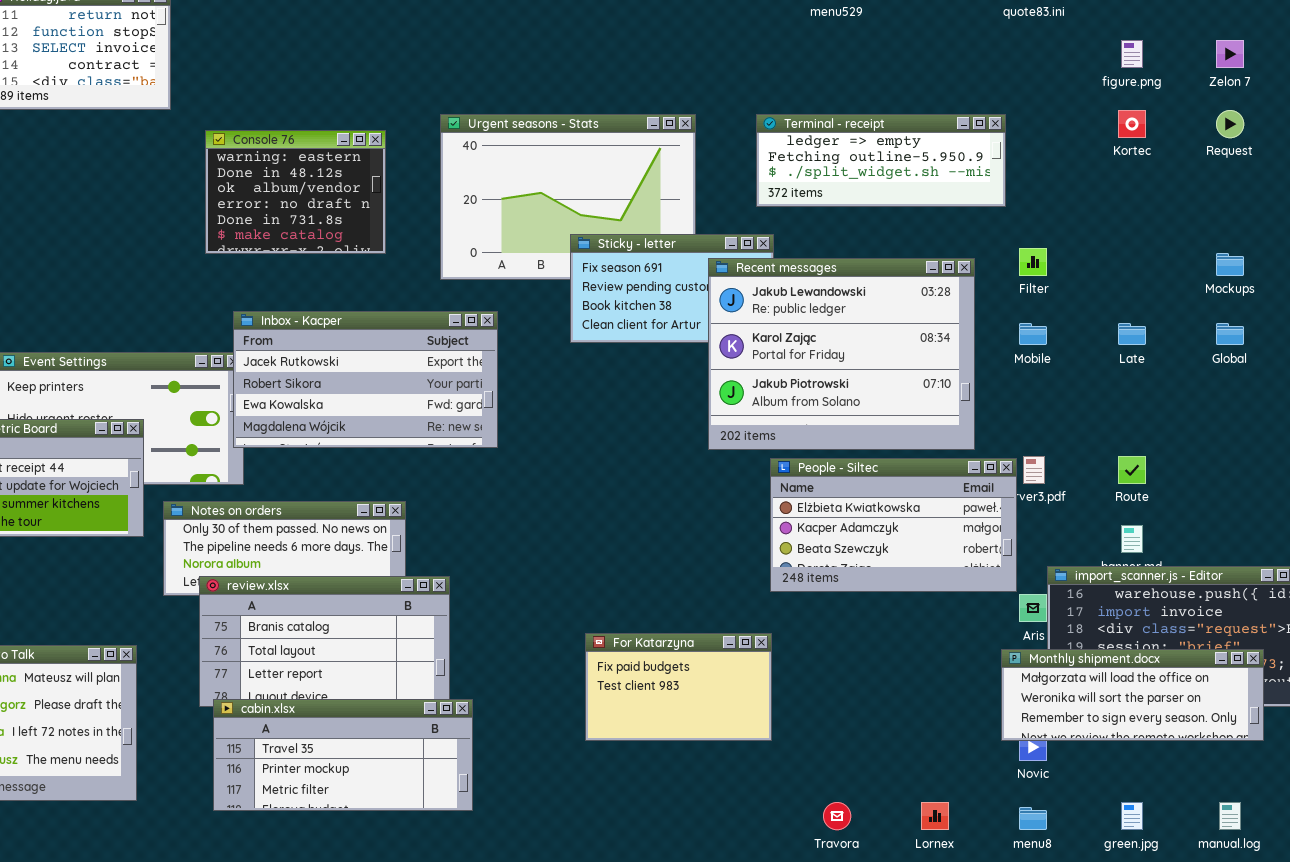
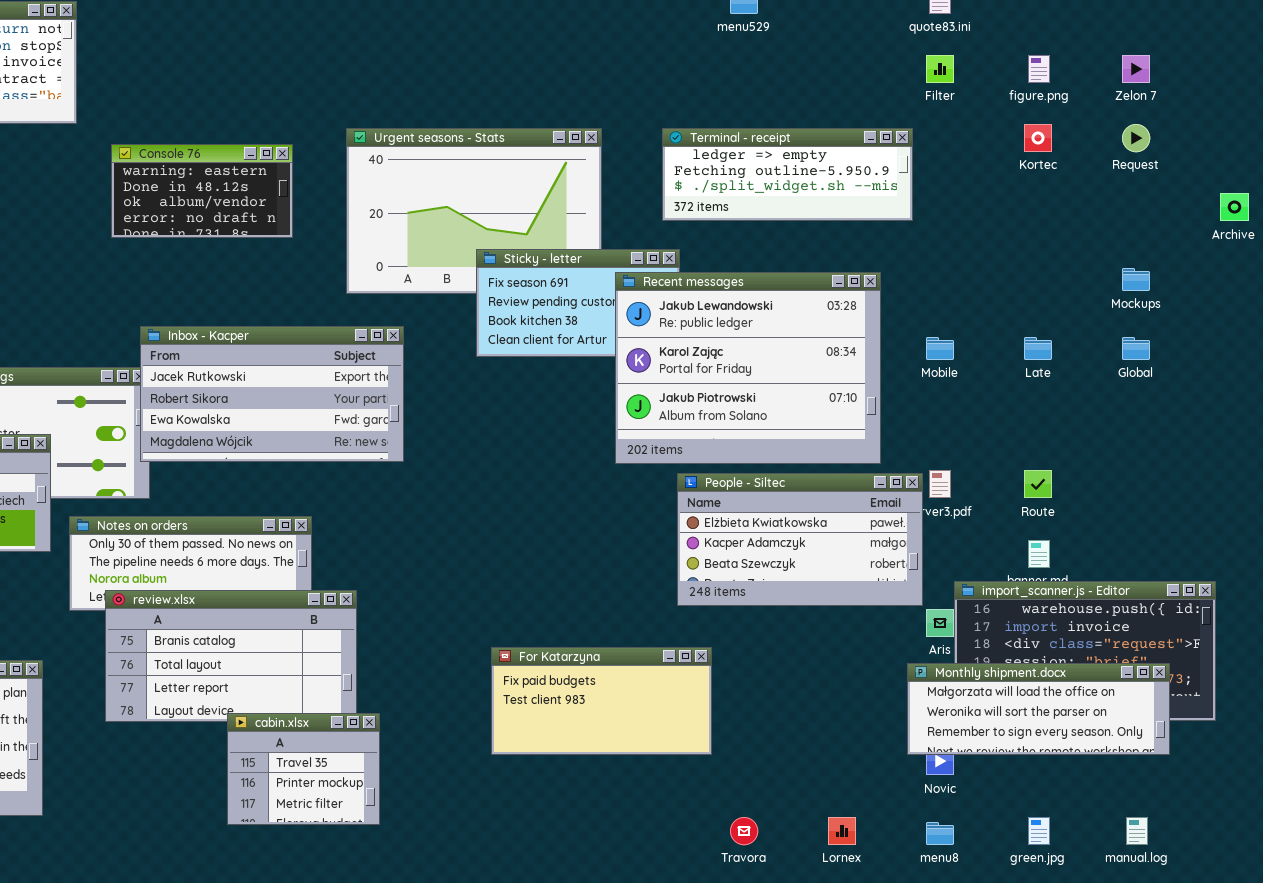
Console 76: [205,130,386,254] -> [111,144,293,238], resized
Filter: [1019,248,1047,276] -> [926,55,954,83], moved
For Katarzyna: [585,633,772,741] -> [491,647,712,755], resized
cabin.xlsx: [213,699,473,811] -> [227,713,380,825], resized

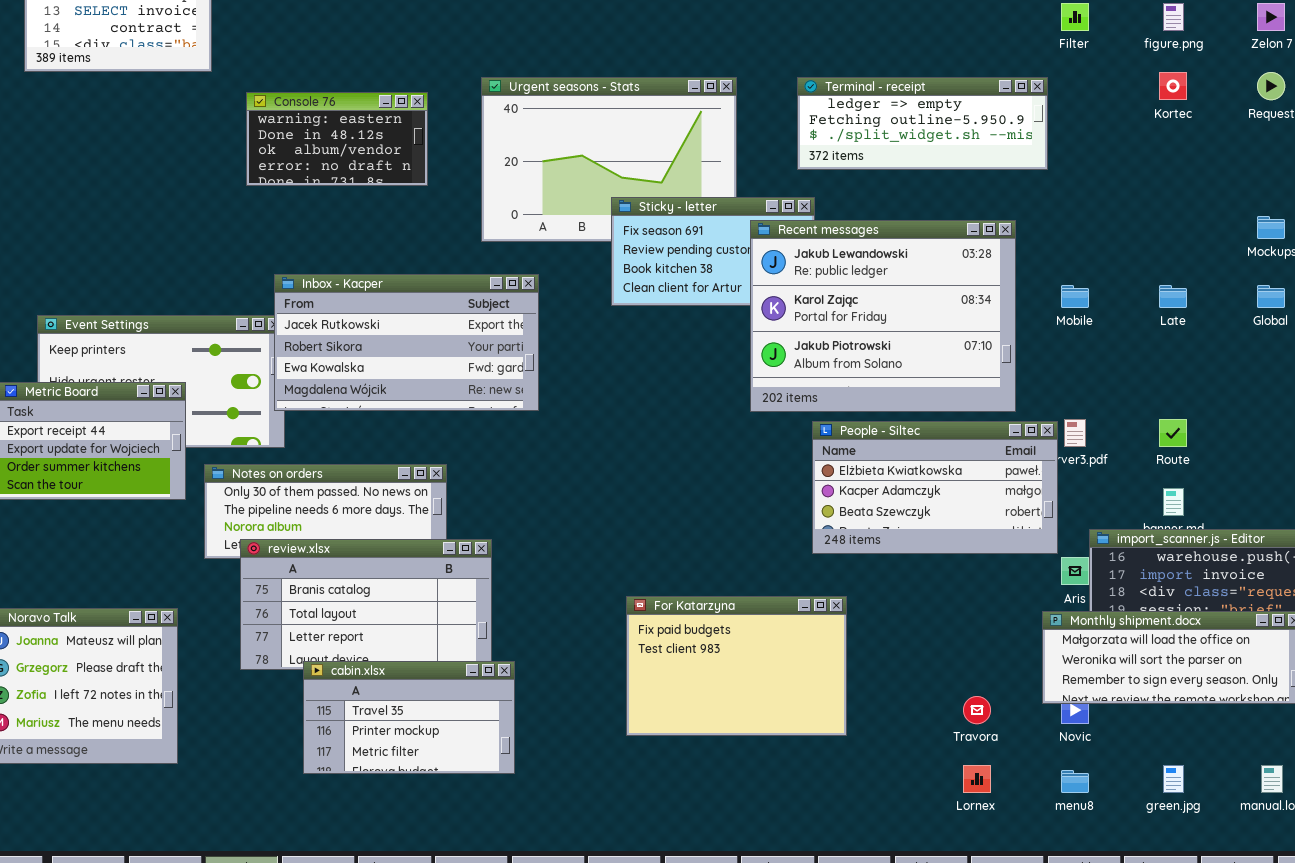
For Katarzyna: [491,647,712,755] -> [626,596,847,736], resized
cabin.xlsx: [227,713,380,825] -> [303,661,515,774], resized
Travora: [730,817,758,845] -> [963,696,991,724], moved

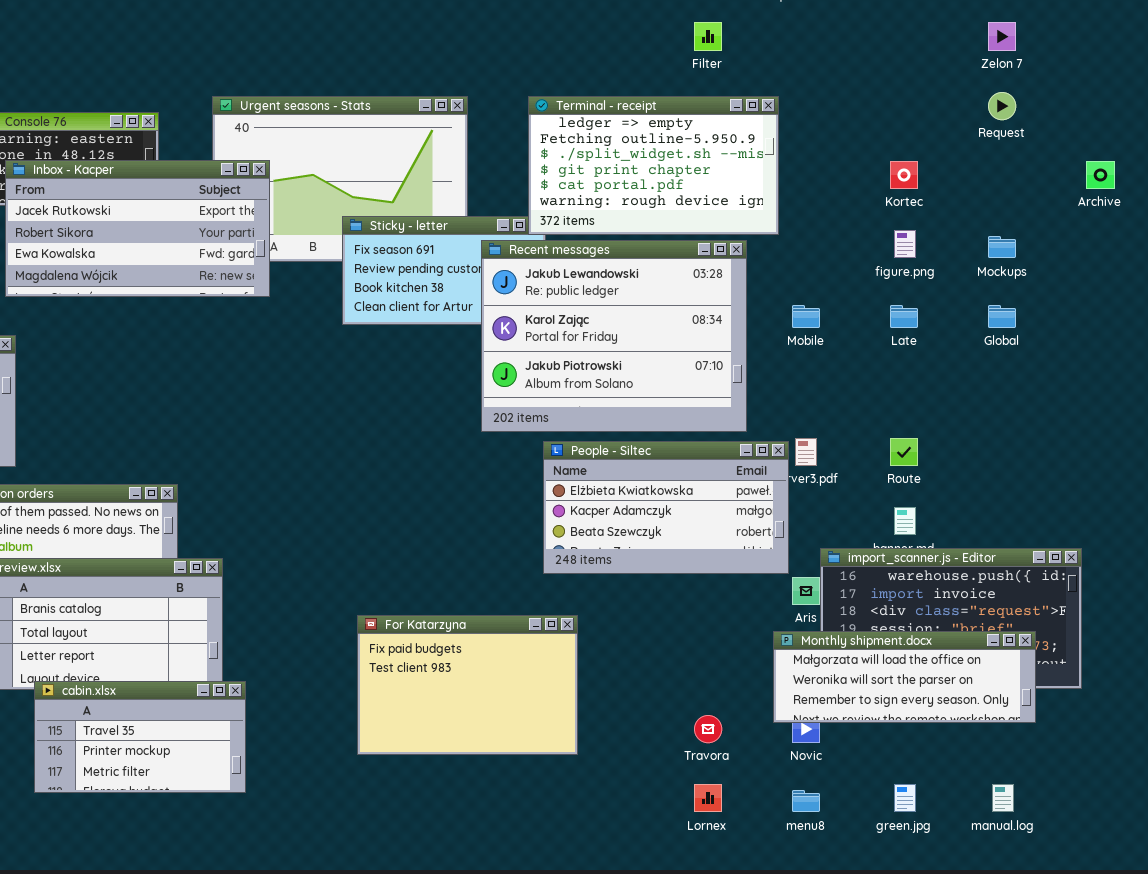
Filter: [1061,3,1089,31] -> [694,22,722,51], moved
figure.png: [1163,3,1184,31] -> [894,230,916,258], moved
Kortec: [1159,72,1187,100] -> [890,161,918,189], moved
Terminal - receipt: [797,77,1048,170] -> [528,96,779,235], resized
Inbox - Kacper: [274,274,539,411] -> [5,160,270,297], moved

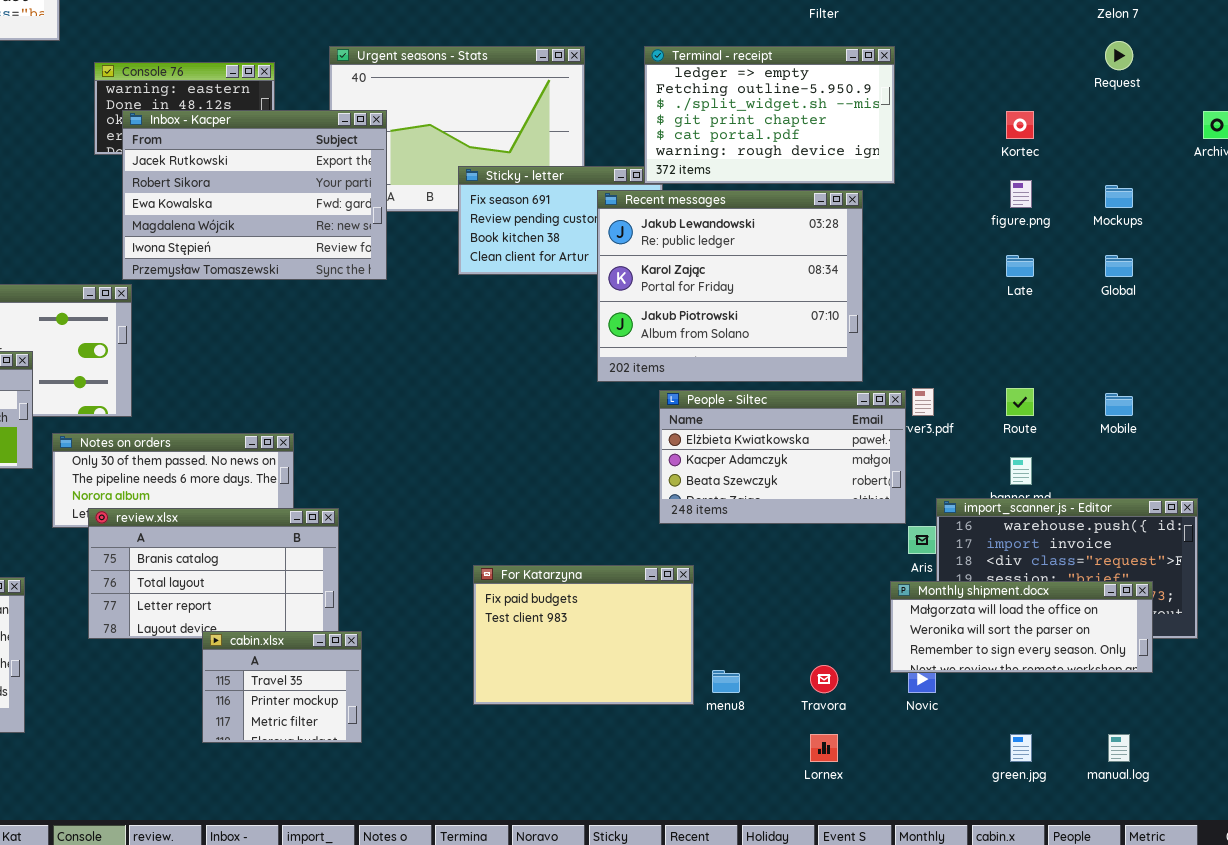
Inbox - Kacper: [5,160,270,297] -> [122,110,387,280], resized
Mobile: [792,305,820,328] -> [1105,393,1133,416], moved
cabin.xlsx: [34,681,246,793] -> [202,631,362,743], resized
menu8: [792,790,820,812] -> [712,670,740,693], moved

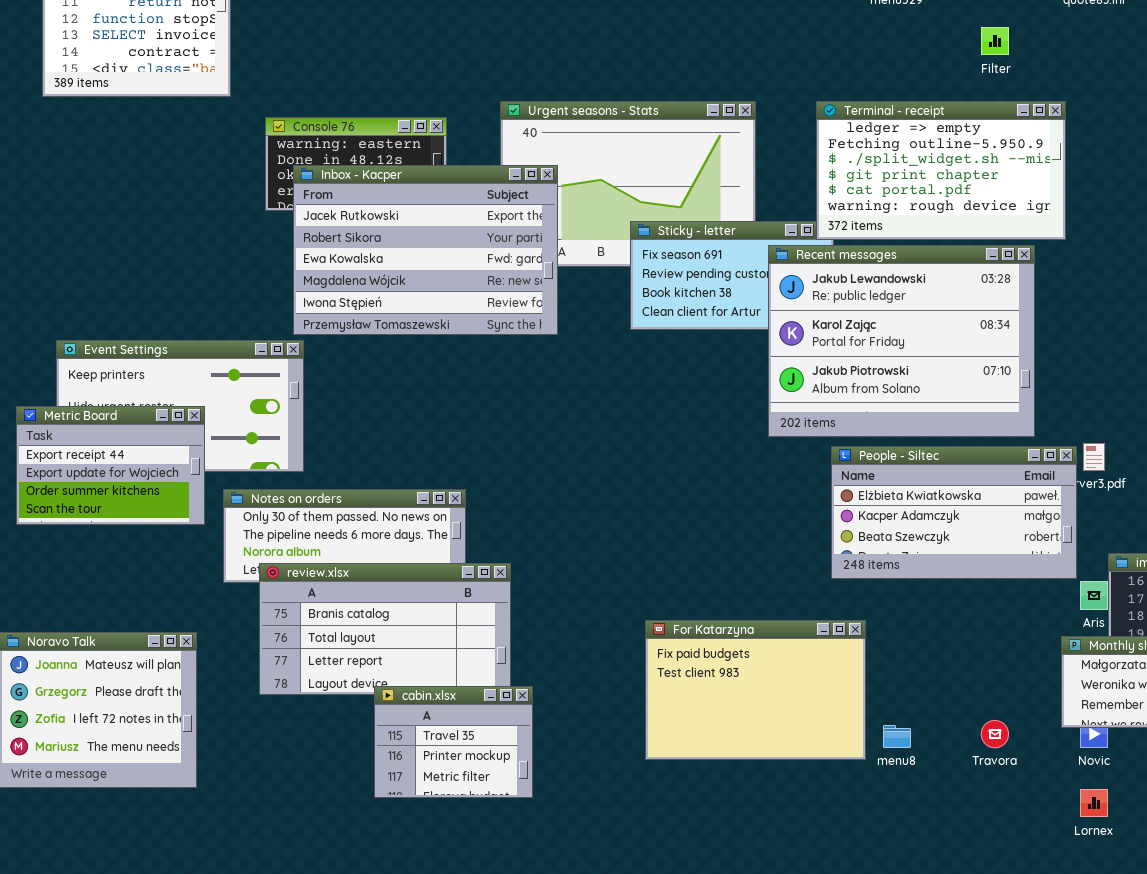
Lornex: [810,734,838,762] -> [1080,789,1108,817], moved

